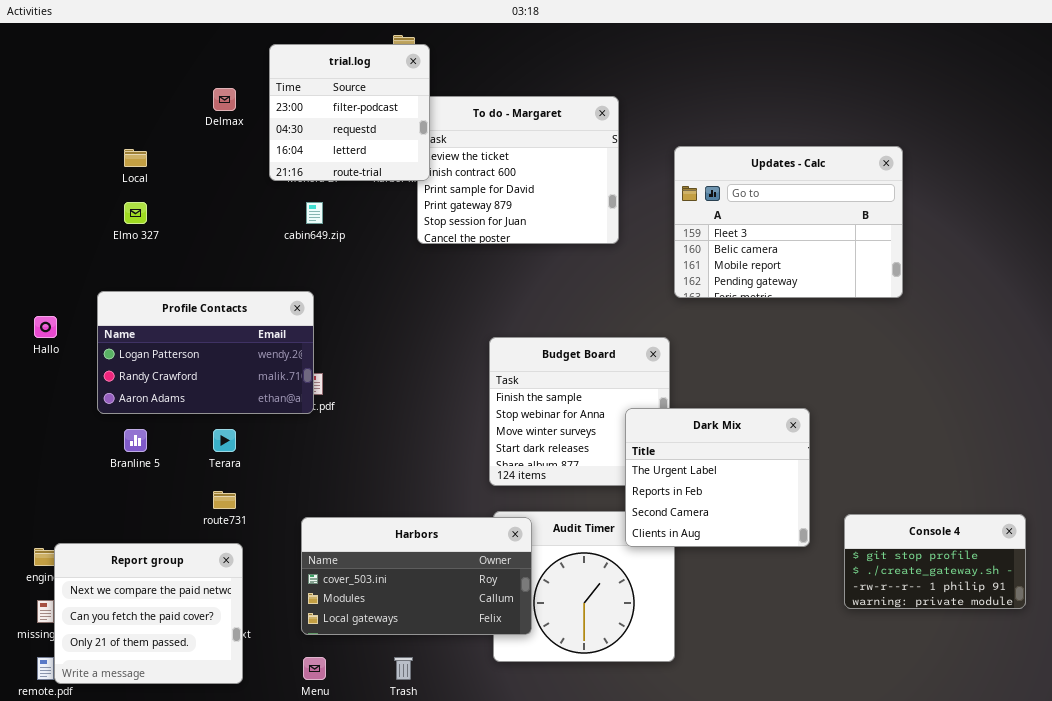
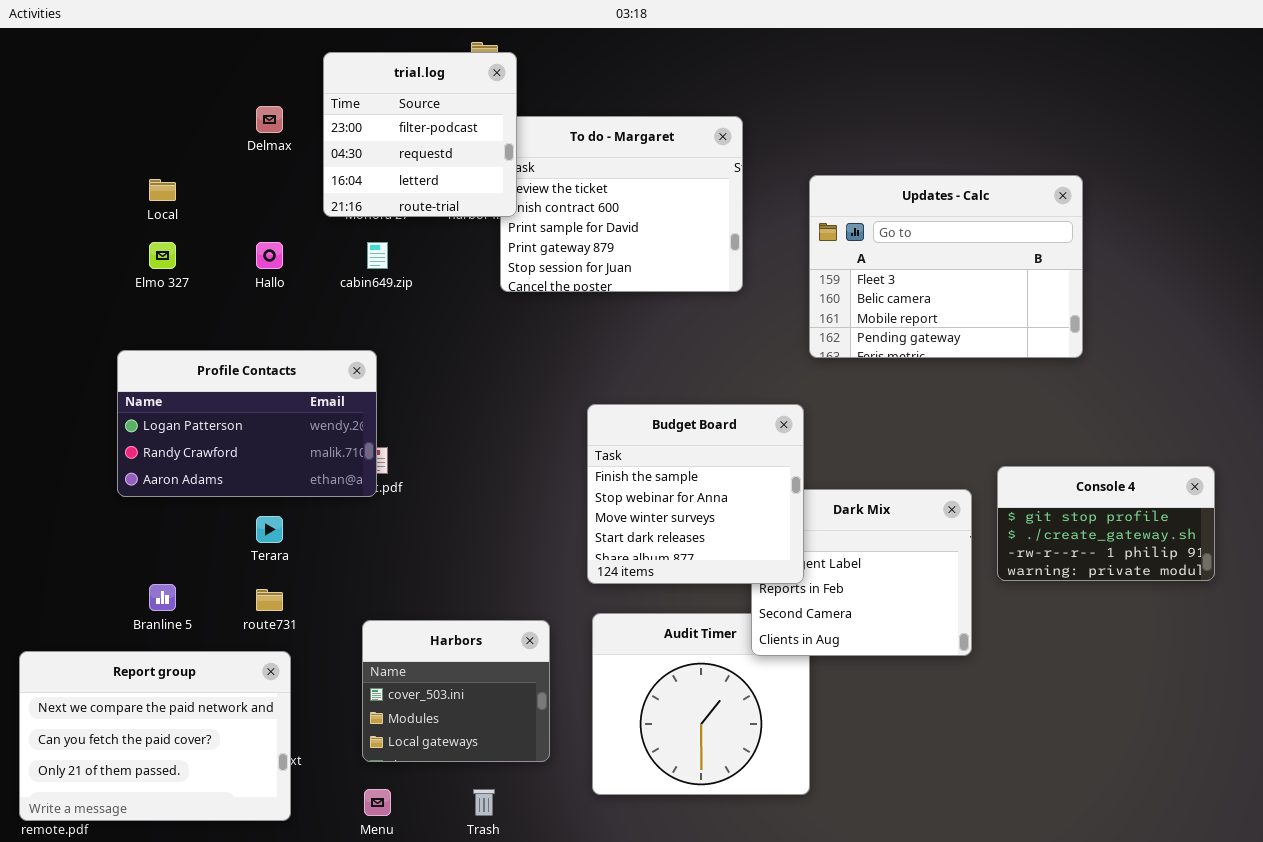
Hallo: [34,316,57,338] -> [256,242,283,269], moved
Budget Board: [489,337,670,486] -> [587,404,804,584], raised
Branline 5: [124,429,147,452] -> [149,584,176,611], moved
Console 4: [844,514,1026,609] -> [997,466,1215,581], moved
Harbors: [301,517,532,635] -> [362,620,550,762], resized
Report group: [54,543,243,684] -> [19,651,291,821], resized

